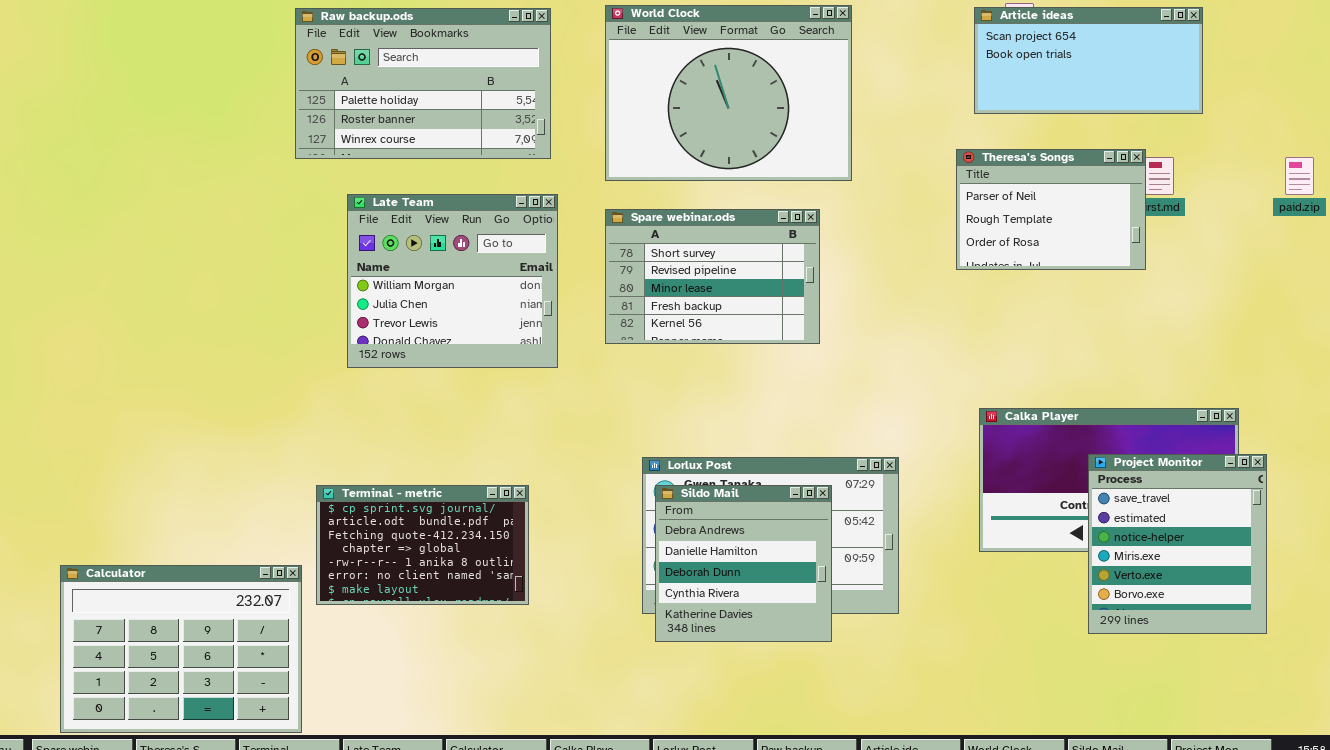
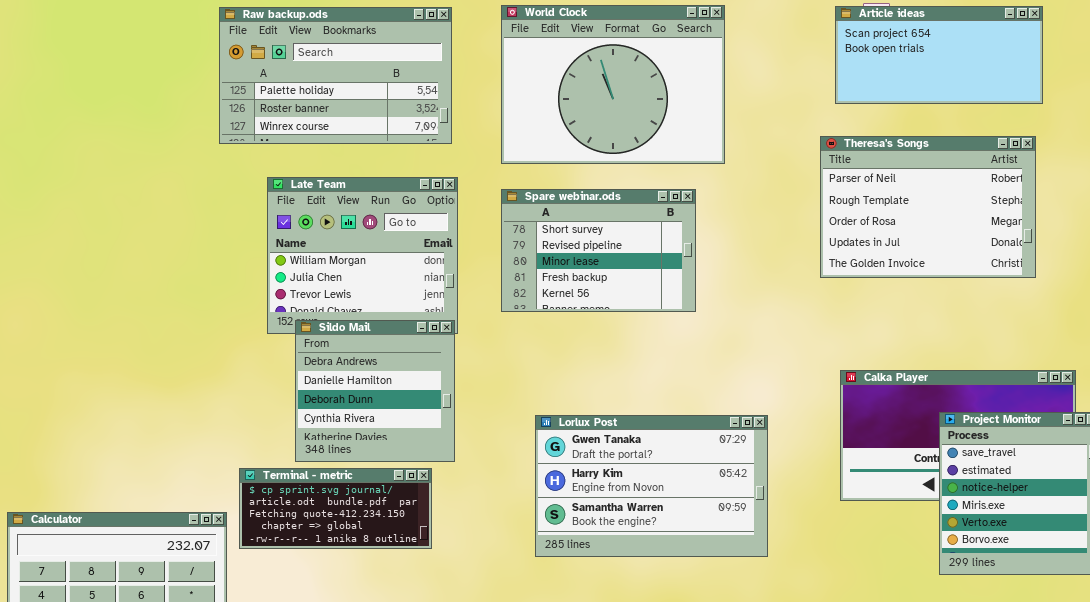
Theresa's Songs: [956,149,1146,270] -> [820,136,1036,278], resized
Terminal - metric: [316,485,529,605] -> [239,468,432,549], resized
Sildo Mail: [655,485,832,642] -> [295,320,455,462], moved

